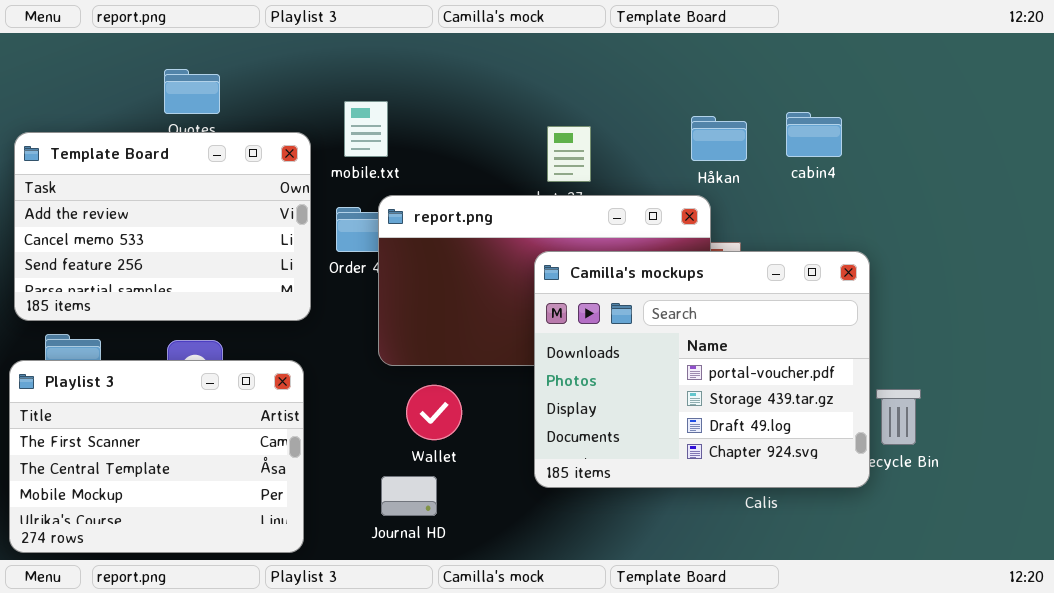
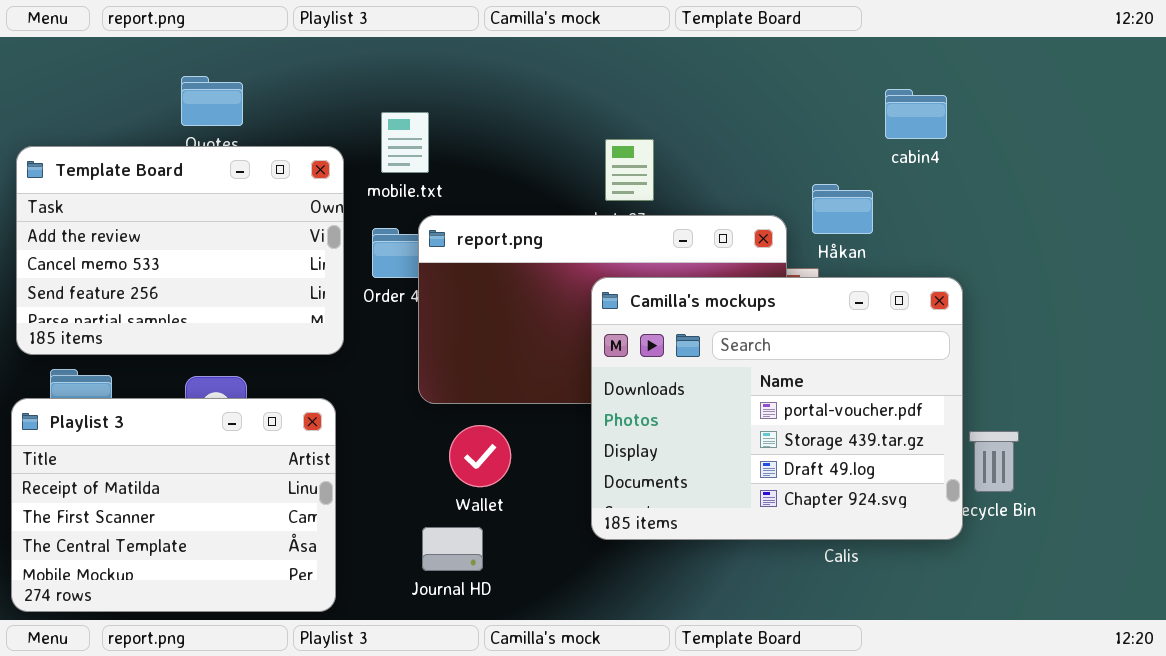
cabin4: [786,112,842,157] -> [885,89,947,139], moved
Håkan: [691,116,747,161] -> [812,184,873,234], moved
Playlist 3: [9,360,304,553] -> [11,398,336,612], scrolled up 1 row

